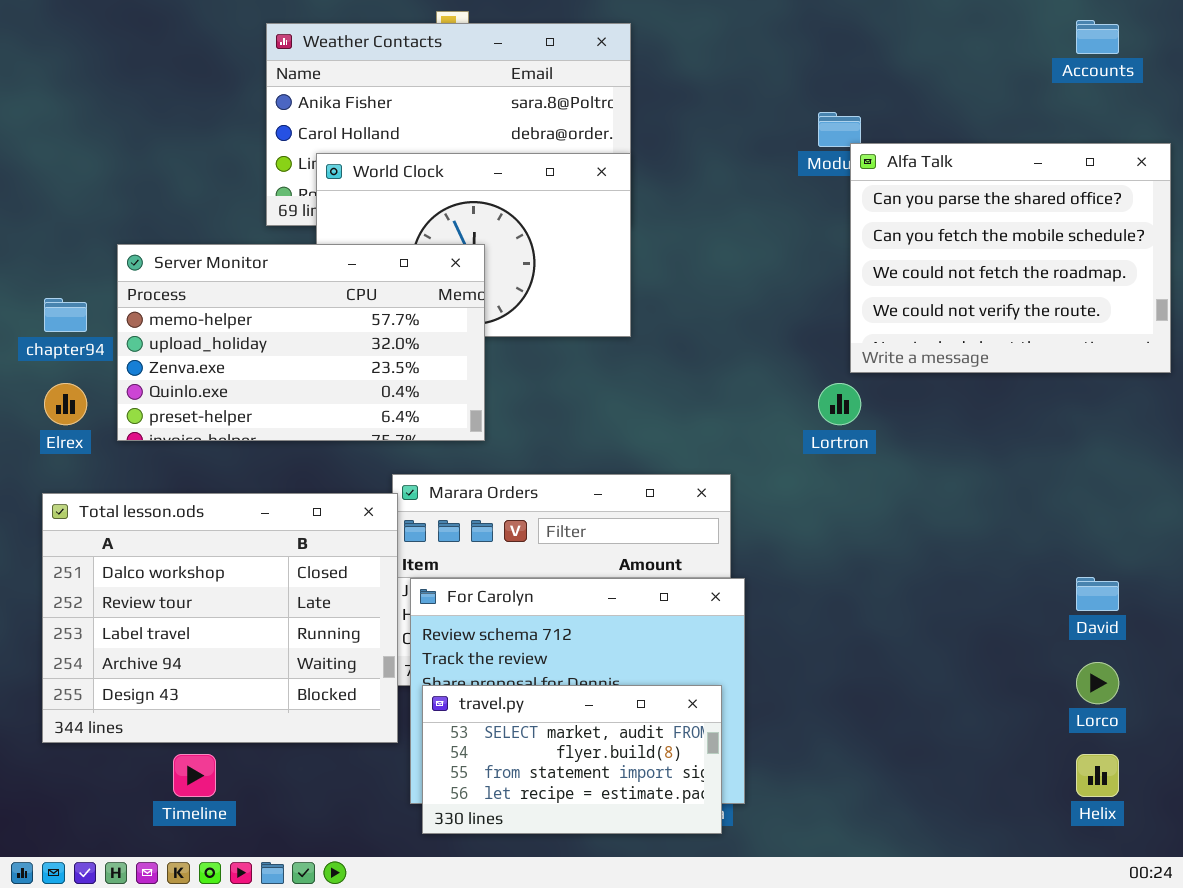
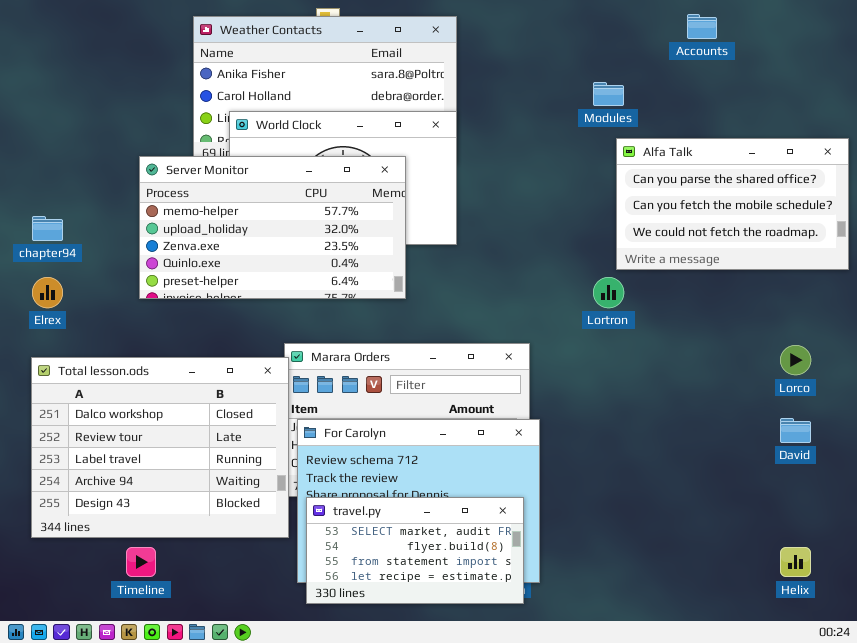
Accounts: [1076,20,1119,54] -> [687,14,717,39], moved
Alfa Talk: [850,143,1171,373] -> [616,138,849,270], resized
Server Monitor: [117,244,485,441] -> [139,156,406,299], moved
Lorco: [1076,662,1119,704] -> [780,345,811,375], moved

